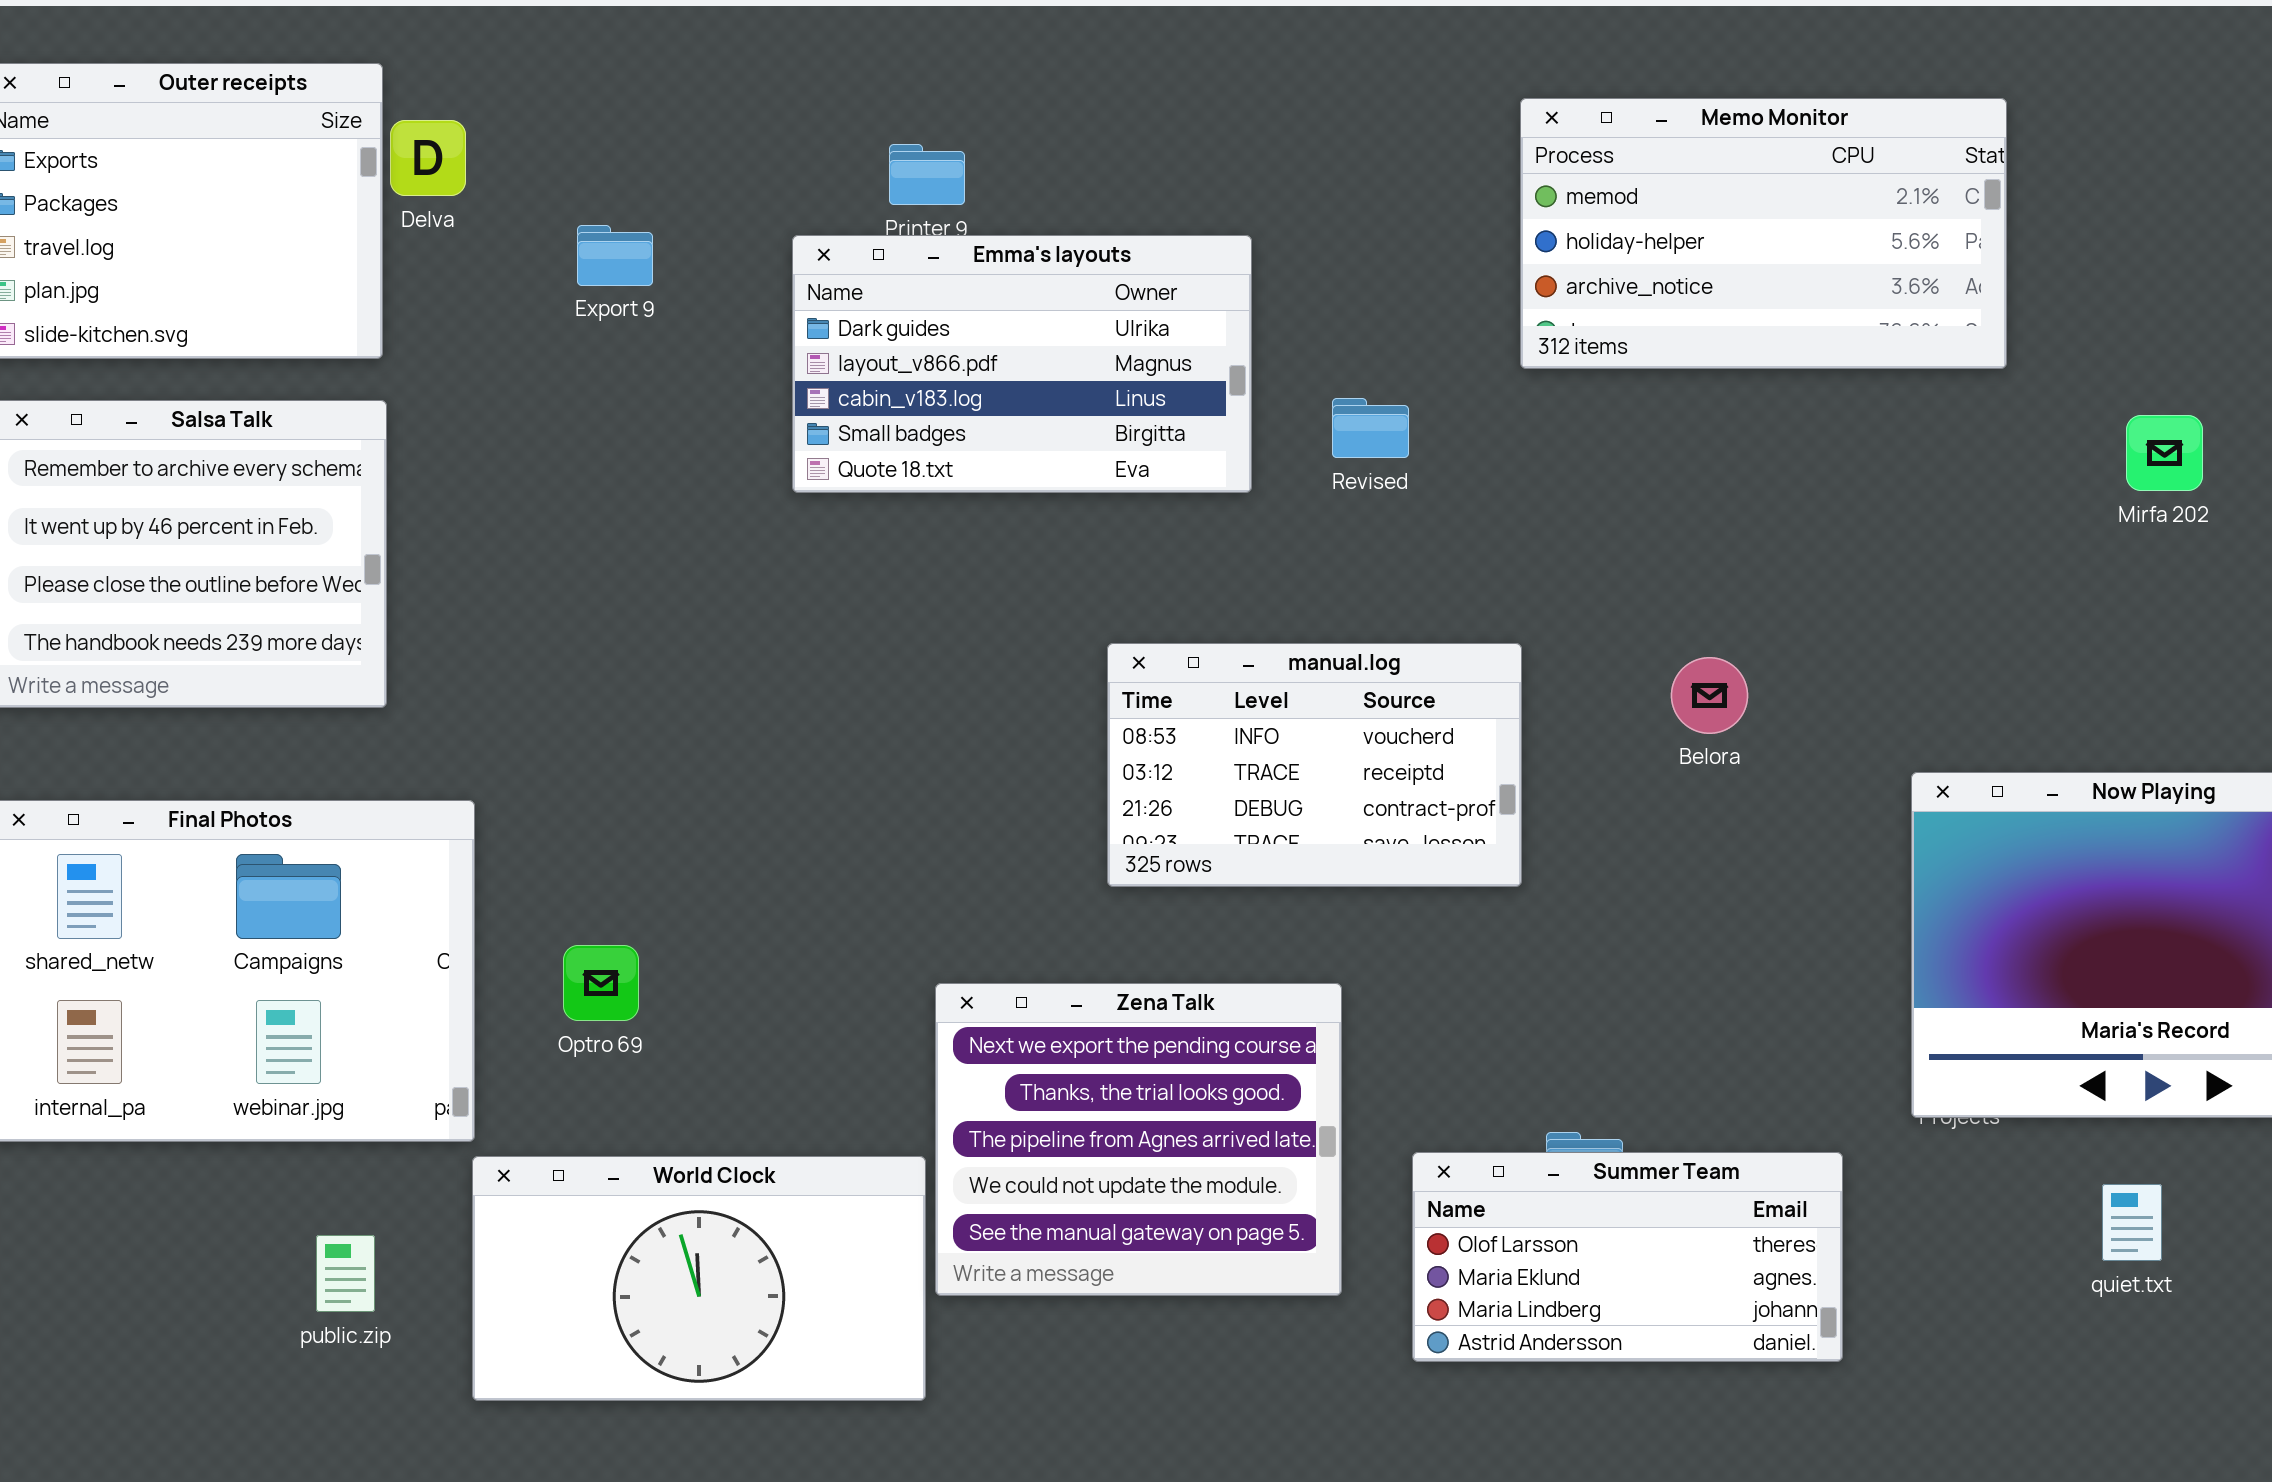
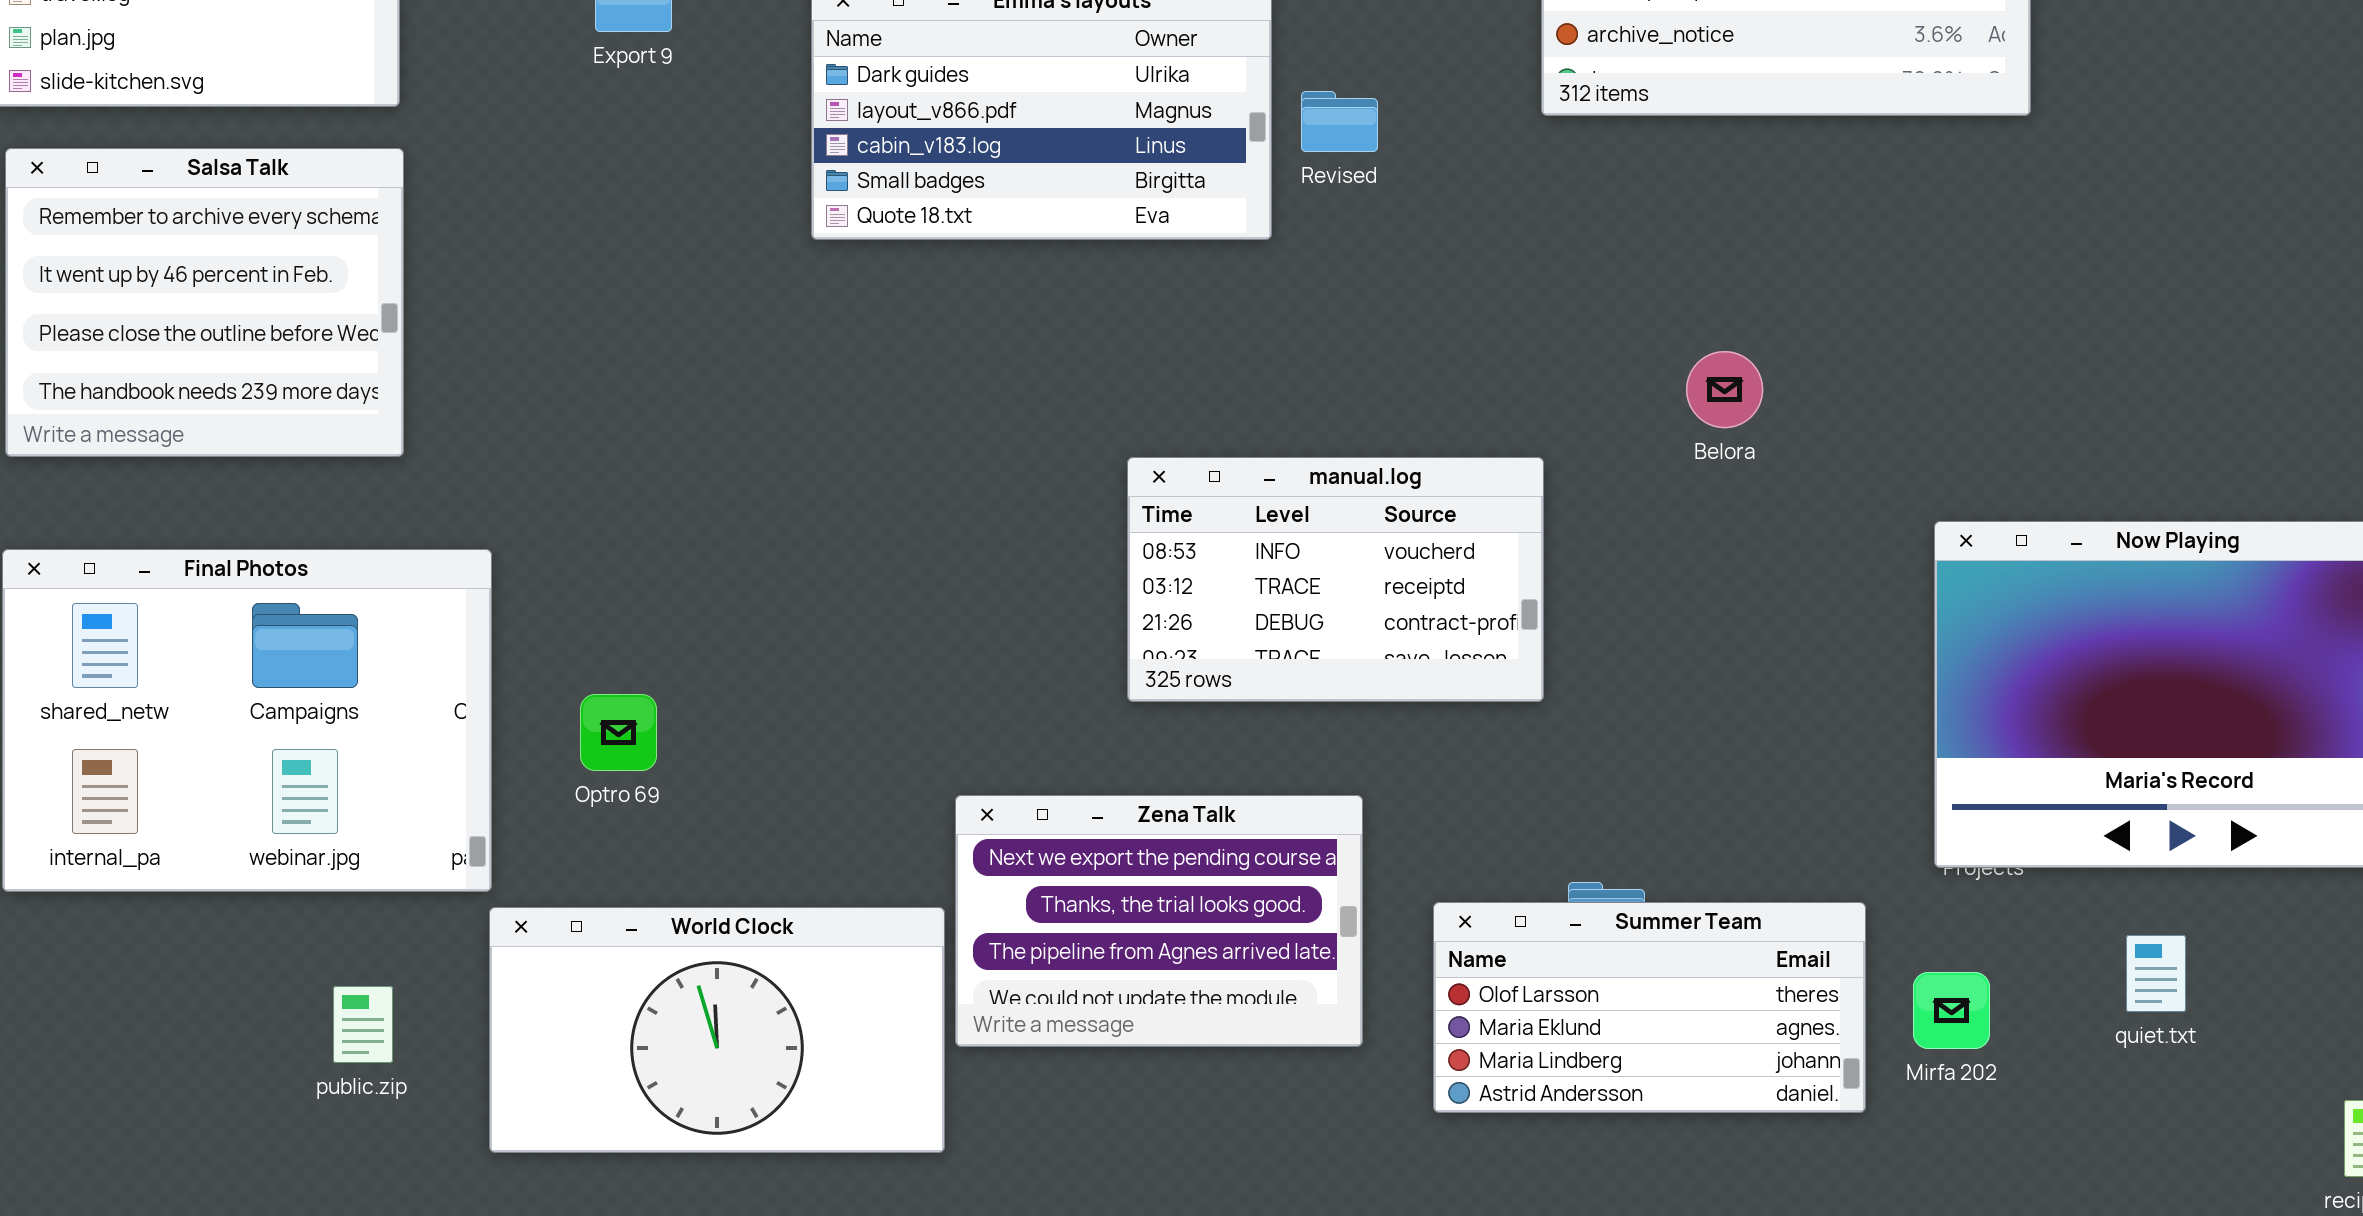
Revised: [1332,398,1409,458] -> [1301,91,1378,152], moved
Mirfa 202: [2126,415,2203,491] -> [1913,972,1990,1049], moved
manual.log: [1107,643,1522,887] -> [1127,457,1544,702], moved
Belora: [1671,657,1748,734] -> [1686,351,1763,428], moved
Zena Talk: [935,983,1342,1296] -> [955,795,1363,1047], resized

